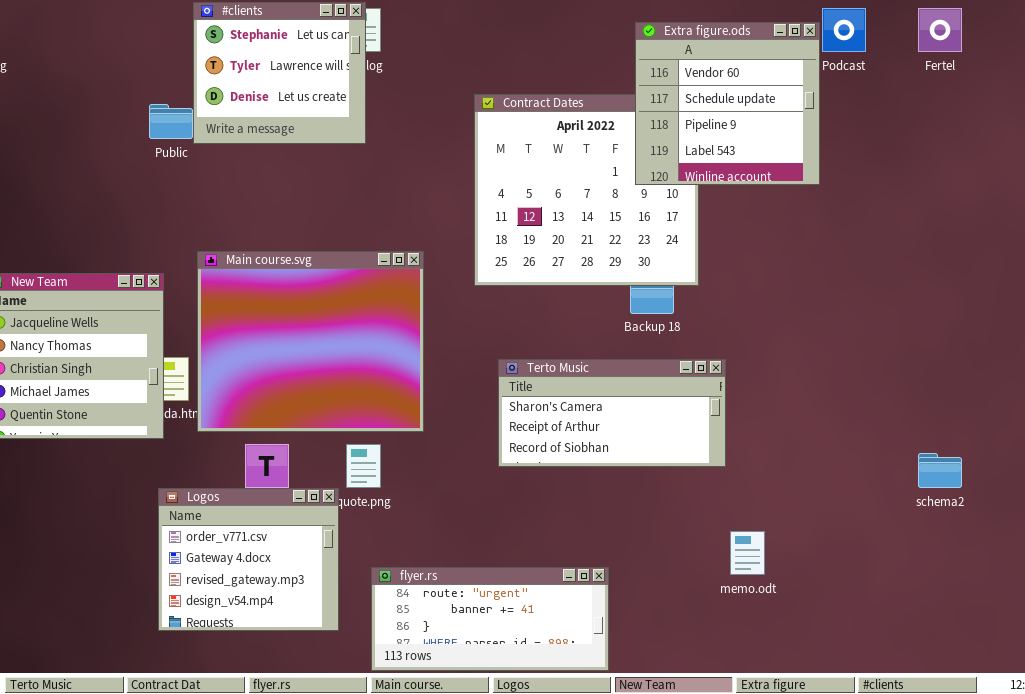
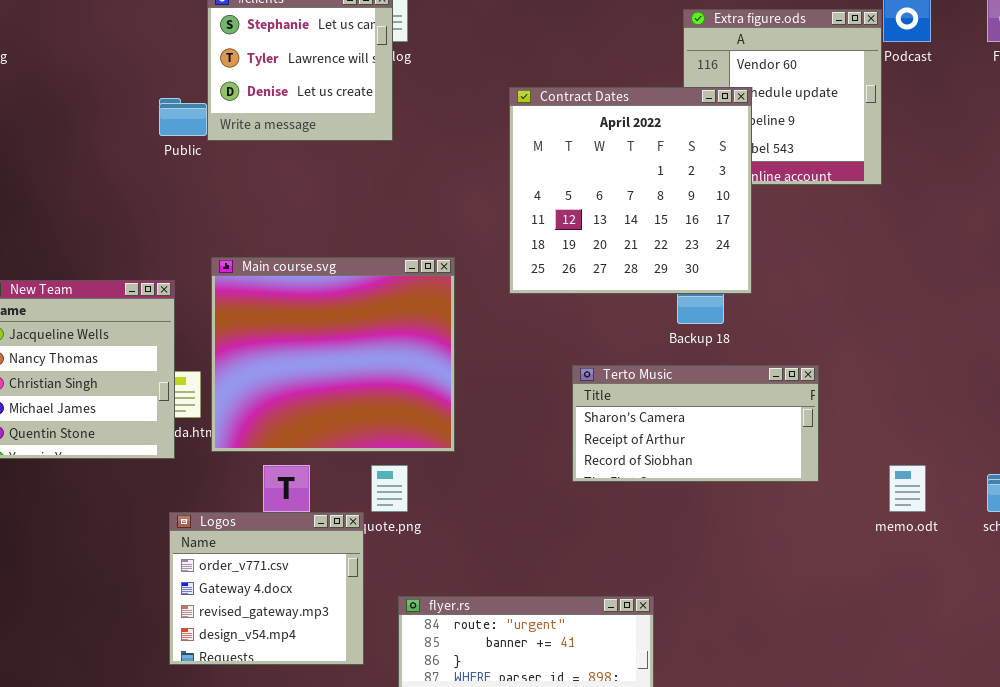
Contract Dates: [474,94,699,286] -> [509,87,752,294], raised
Terto Music: [498,359,726,467] -> [572,365,819,482], moved
memo.odt: [730,531,765,575] -> [889,465,926,512], moved

